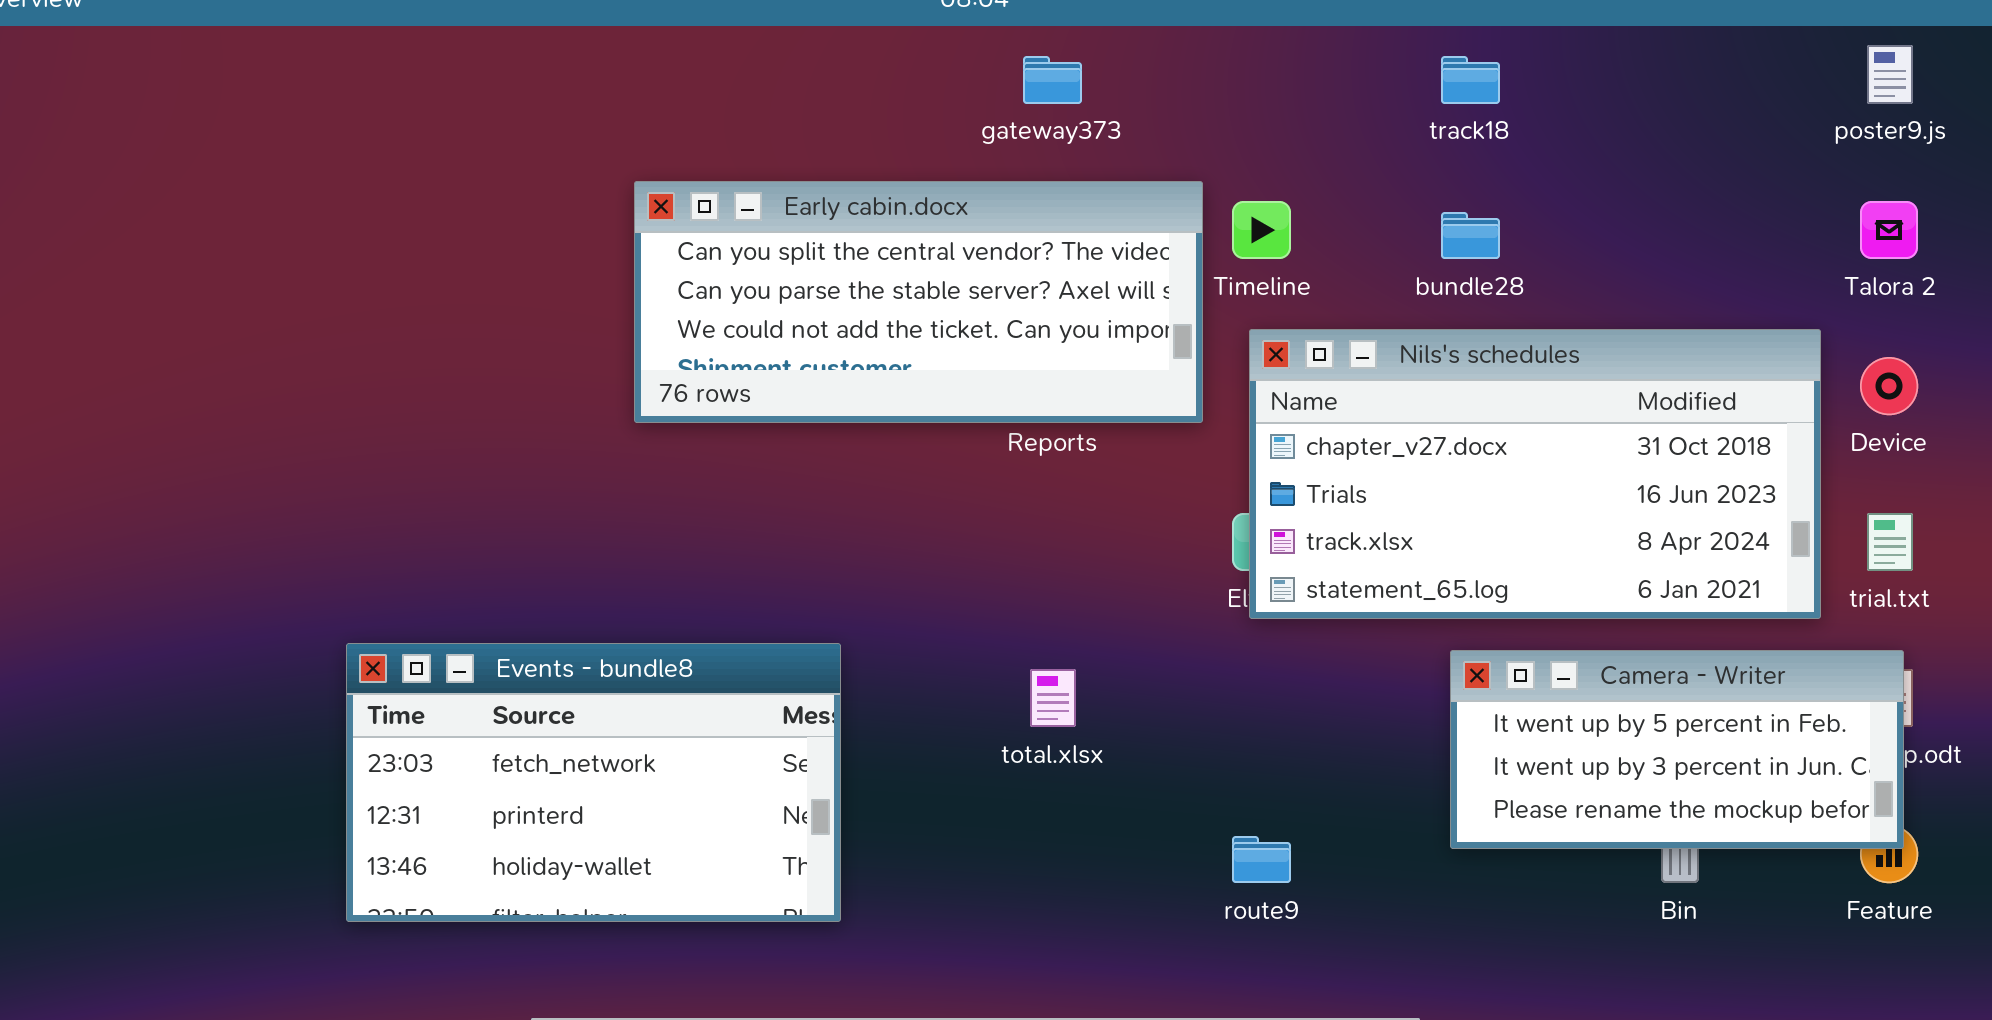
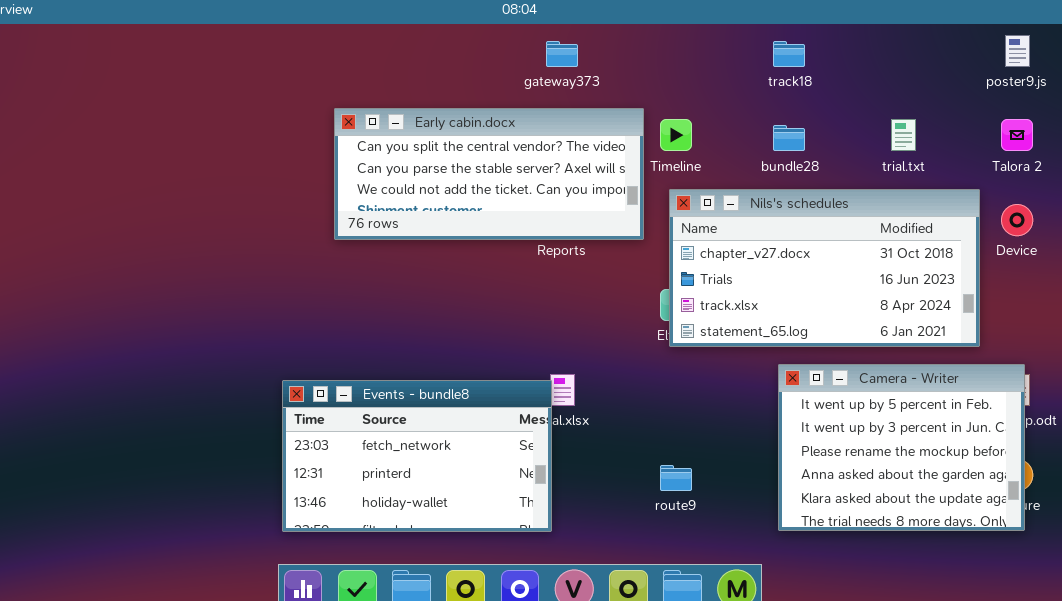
trial.txt: [1867,513,1913,571] -> [891,119,916,151], moved
Events - bundle8: [346,643,841,922] -> [282,380,552,532], moved
Camera - Writer: [1450,650,1904,849] -> [778,364,1025,531], resized

